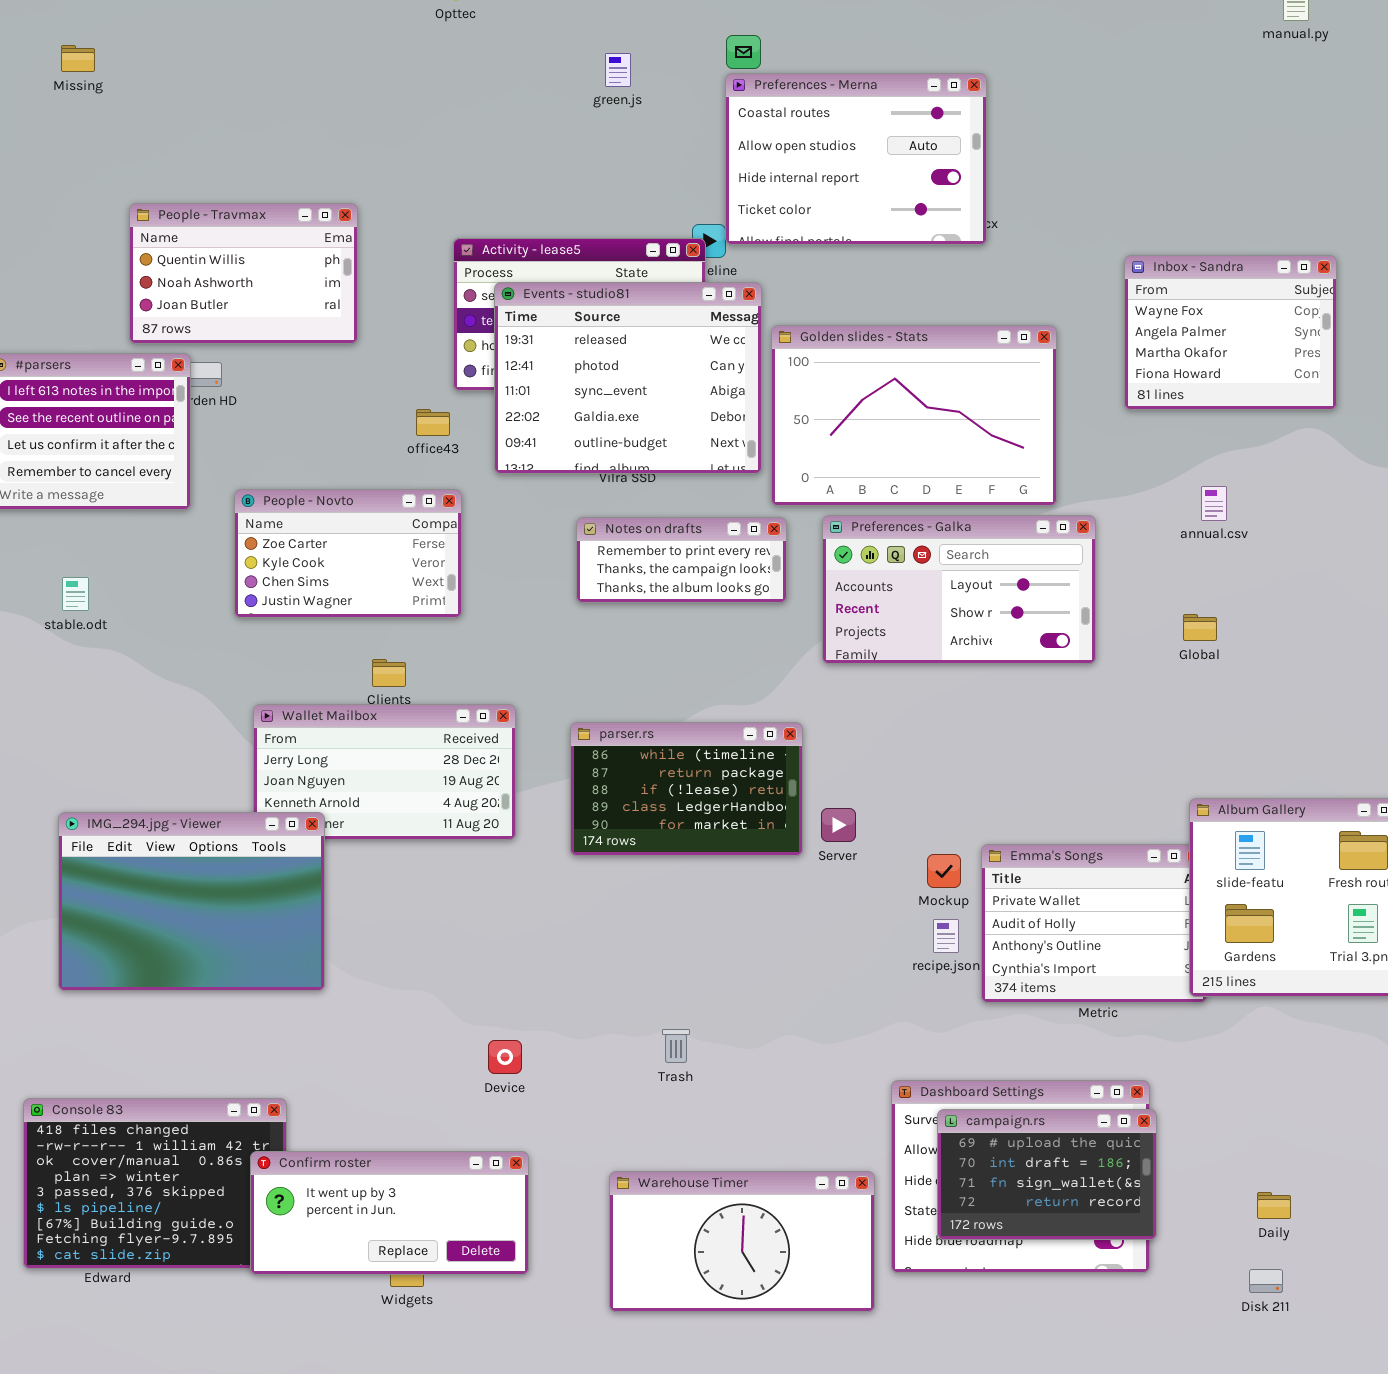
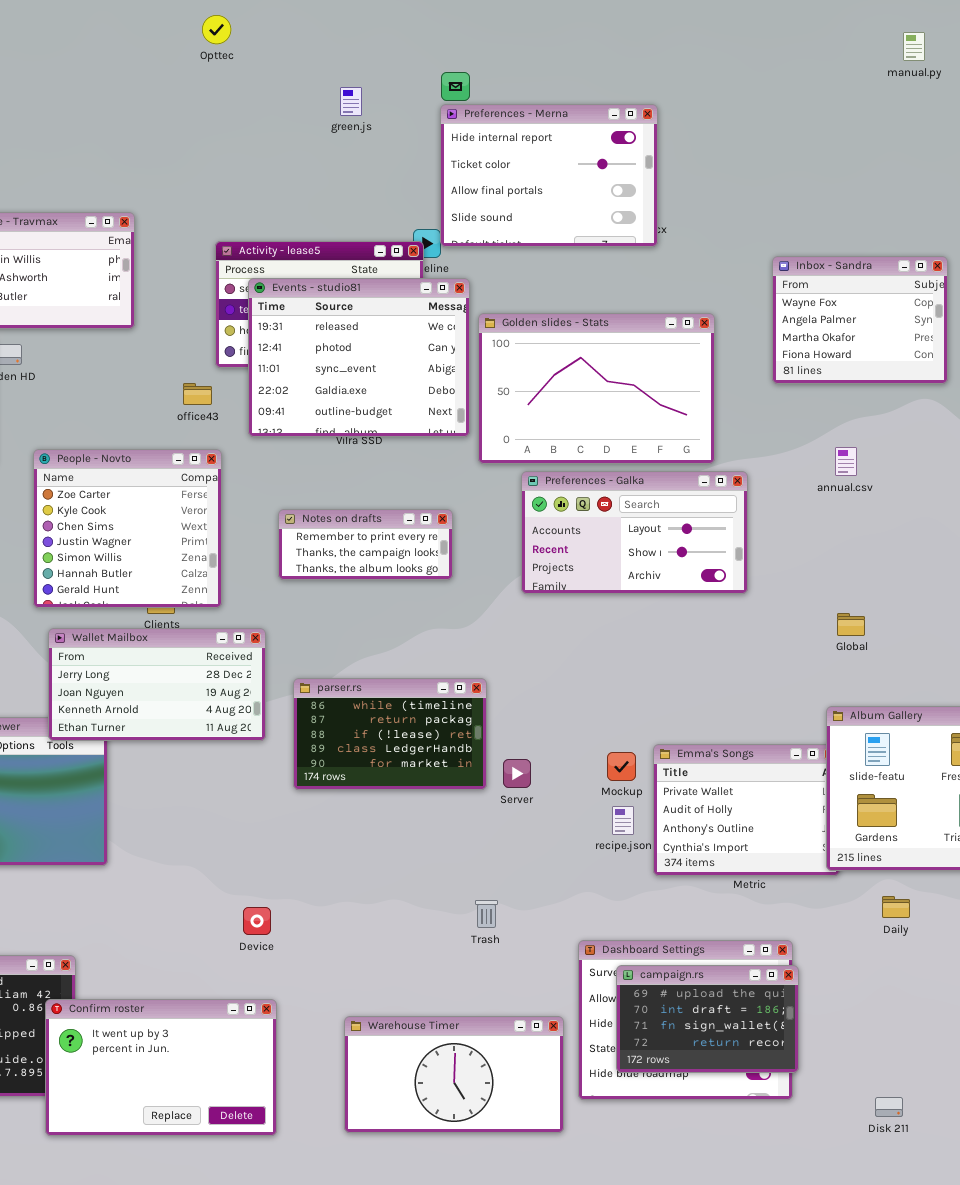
Preferences - Merna: [725,73,987,245] -> [440,104,658,247], scrolled down 2 rows
People - Novto: [234,489,462,618] -> [33,449,222,608], resized
Notes on drafts: [576,517,787,603] -> [278,509,453,580], moved
Global: [1183,614,1217,641] -> [837,613,865,636], moved
Wallet Mailbox: [253,704,516,840] -> [48,628,266,741], raised
parser.rs: [570,722,803,856] -> [293,678,487,790], moved
Server: [821,808,856,842] -> [503,759,531,788], moved
Trash: [662,1029,690,1063] -> [475,900,498,928], moved
Confirm roster: [250,1151,529,1275] -> [45,999,277,1136], resized
Daily: [1257,1192,1291,1219] -> [882,896,910,918], moved

